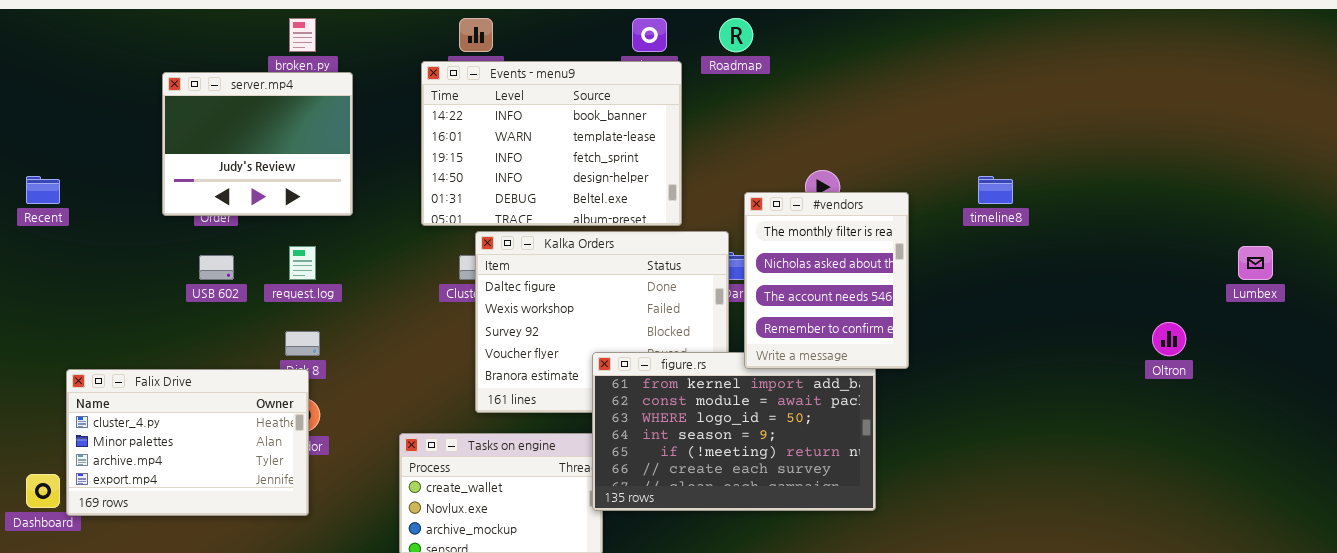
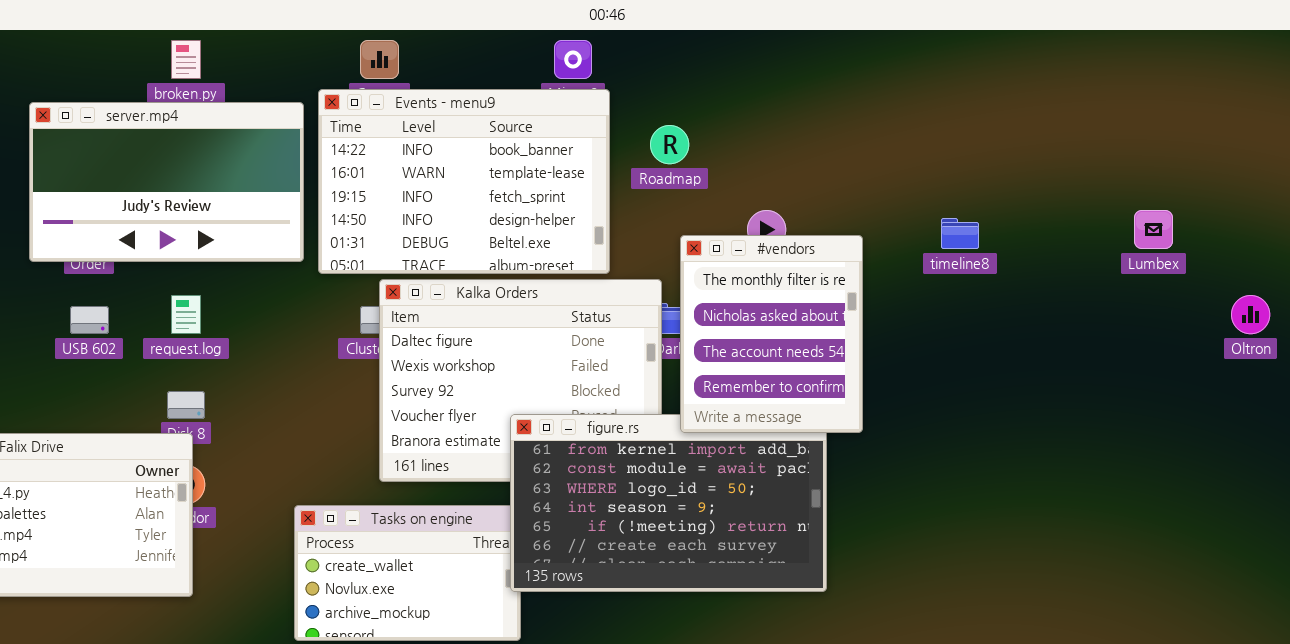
Roadmap: [719,18,753,52] -> [650,125,689,164], moved
server.mp4: [162,72,353,216] -> [29,102,304,262], resized
Lumbex: [1238,246,1273,280] -> [1134,210,1173,249], moved
Oltron: [1152,322,1186,356] -> [1231,295,1270,334], moved

